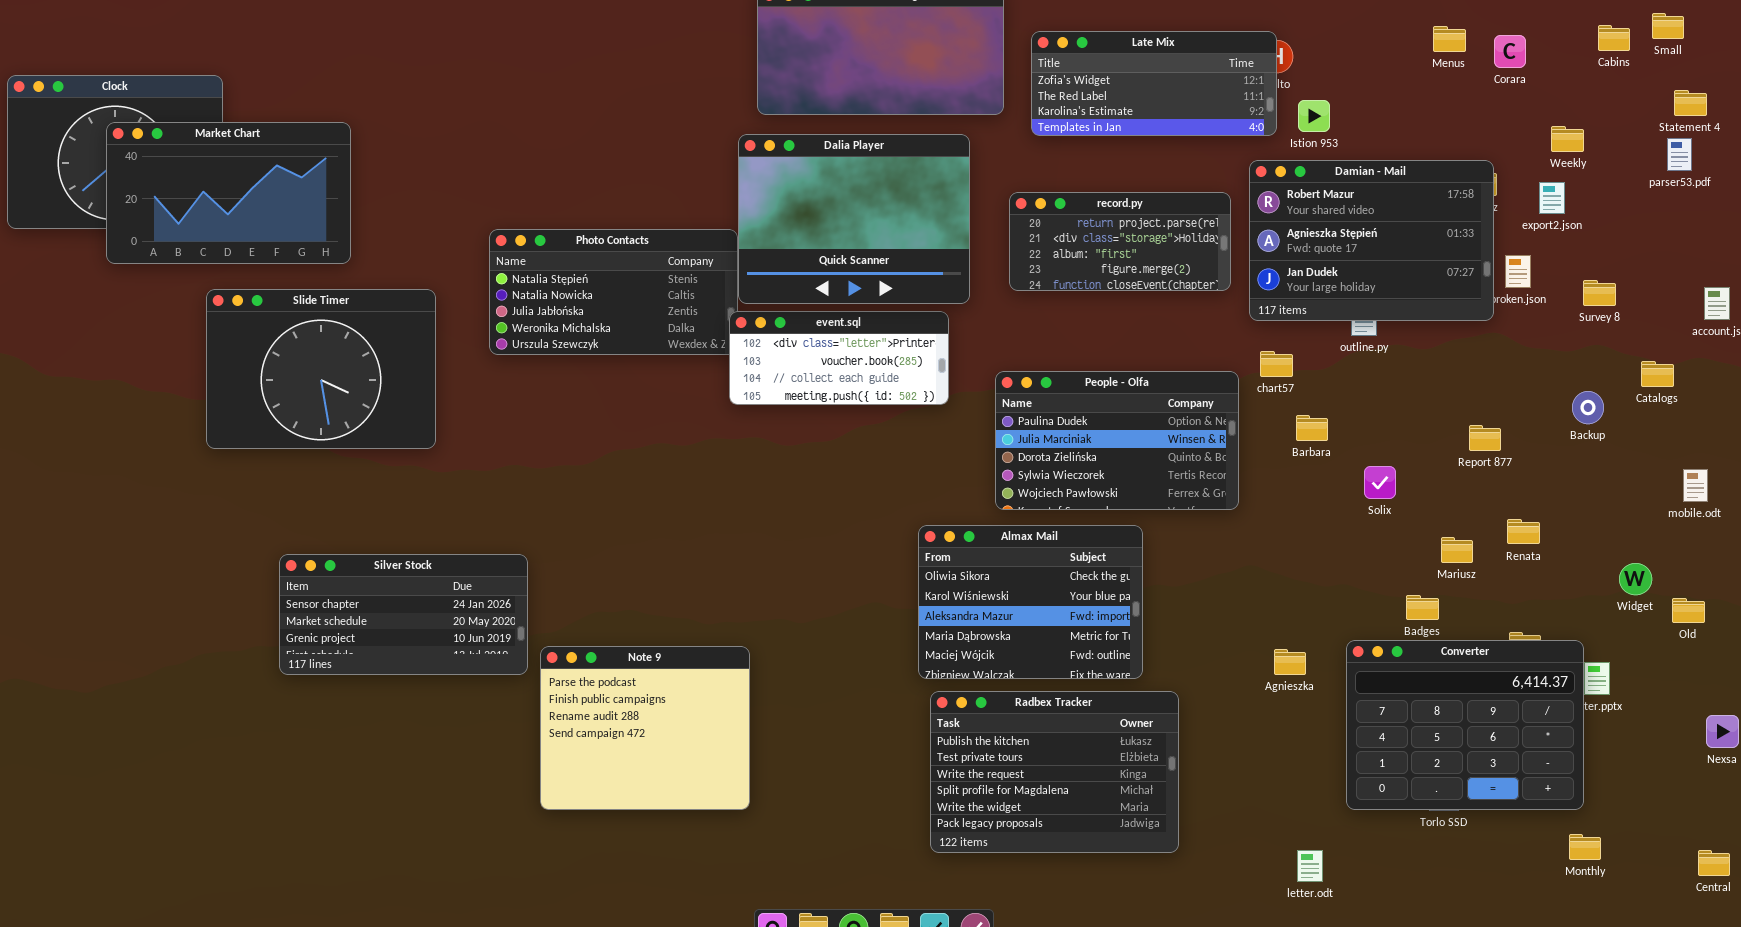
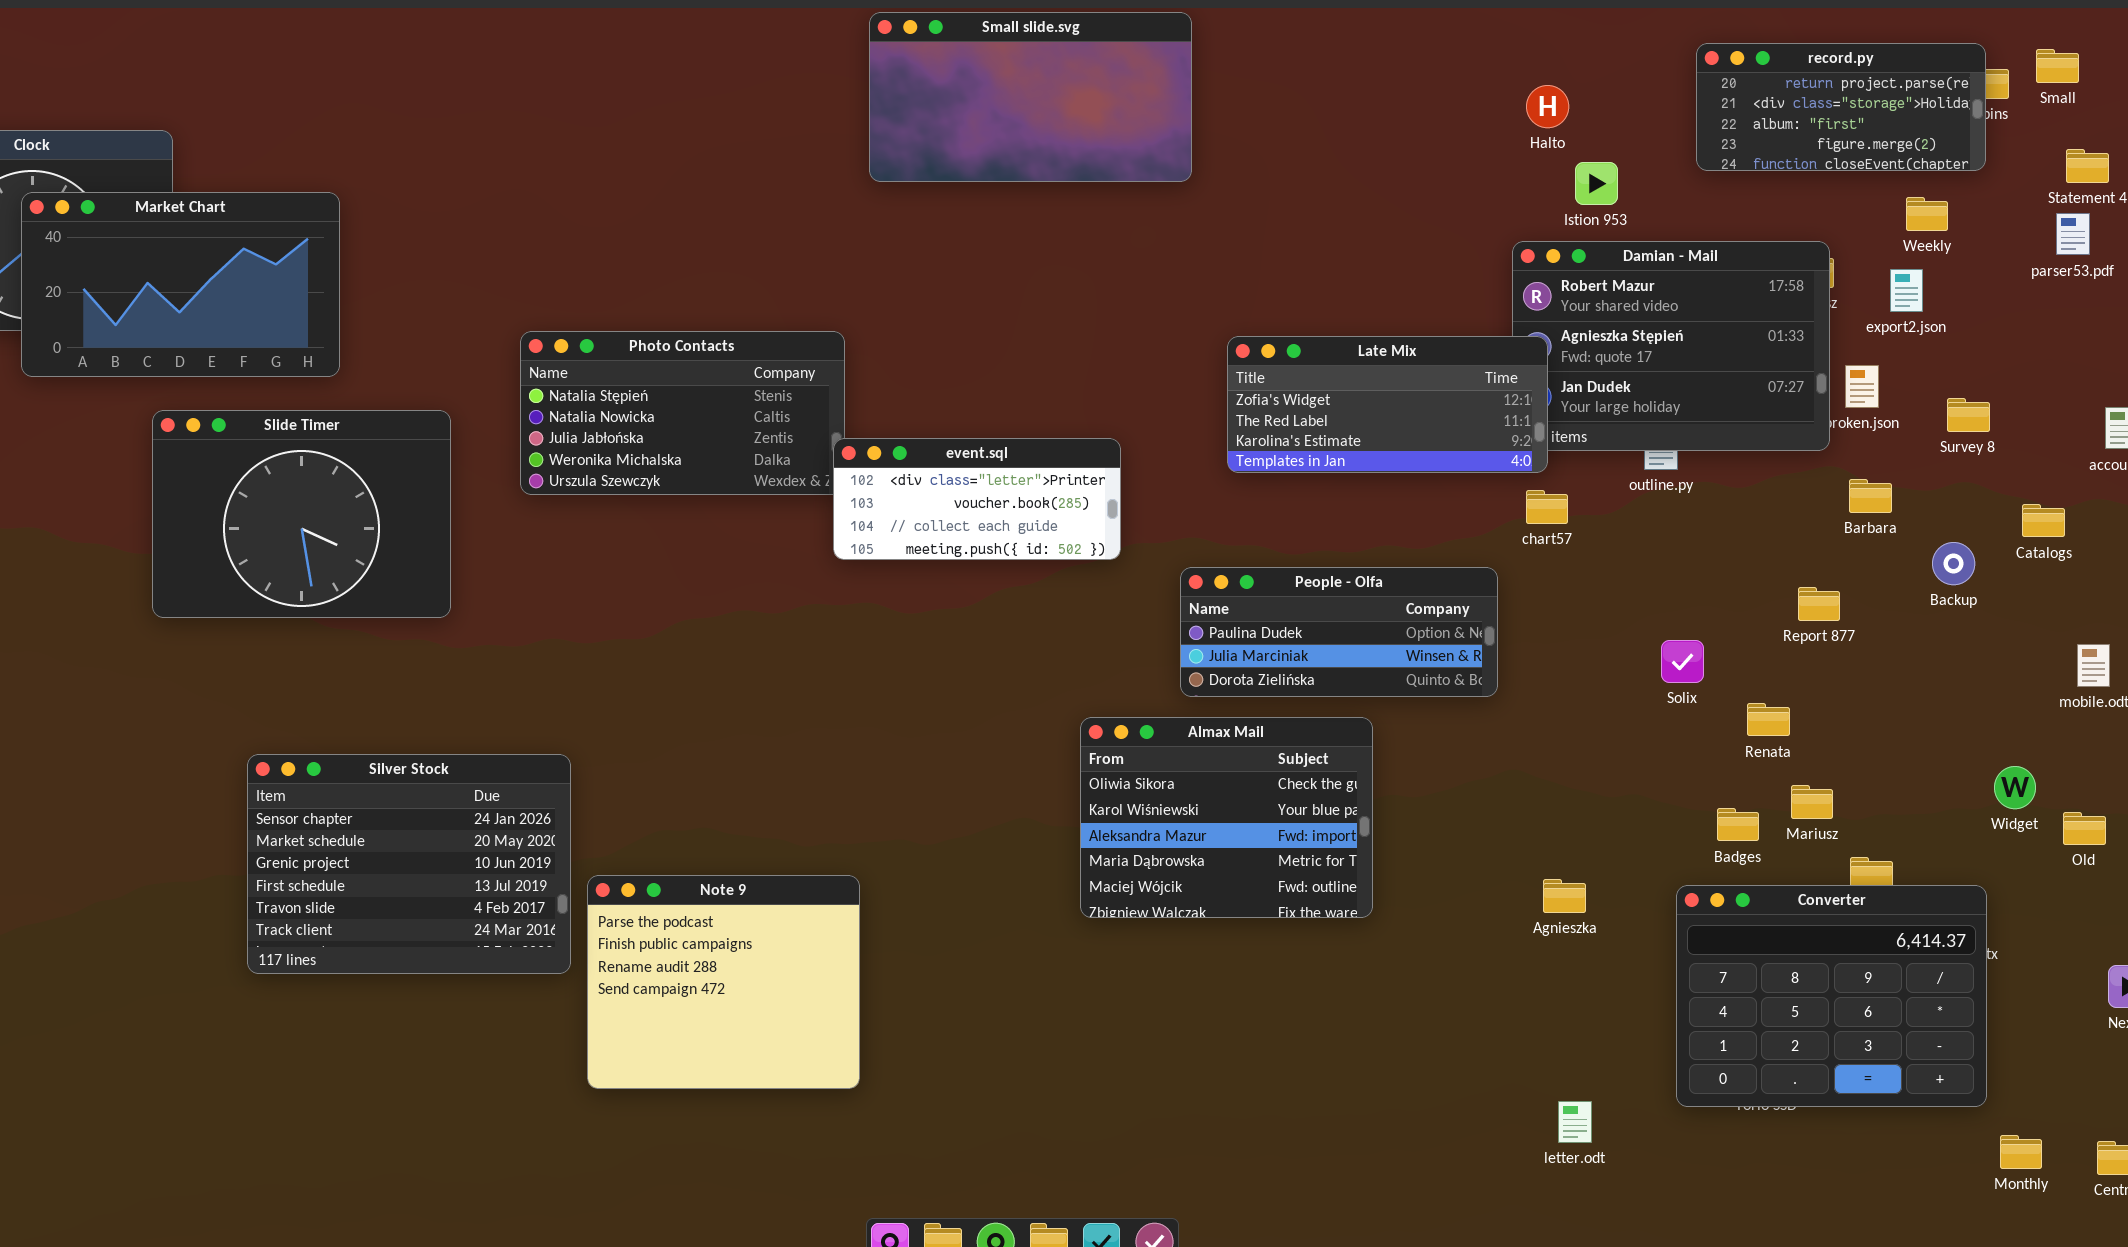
Late Mix: [1031,31,1277,136] -> [1227,336,1548,473], moved
Dalia Player: [738,134,970,304] -> none, closed
record.py: [1009,192,1231,291] -> [1696,43,1986,171], moved
People - Olfa: [995,371,1239,510] -> [1180,567,1498,697], resized
Barbara: [1296,415,1328,441] -> [1849,479,1892,513], moved
Renata: [1507,519,1540,544] -> [1747,703,1790,736], moved
Mariusz: [1441,537,1473,563] -> [1791,785,1833,819], moved
Silver Stock: [279,554,528,675] -> [247,754,571,974], resized
Converter: [1346,640,1584,810] -> [1676,885,1987,1107], moved
Radbex Tracker: [930,691,1179,853] -> none, closed
Monthly: [1569,834,1601,860] -> [2000,1135,2042,1169], moved
letter.odt: [1297,850,1323,882] -> [1558,1101,1592,1143], moved

